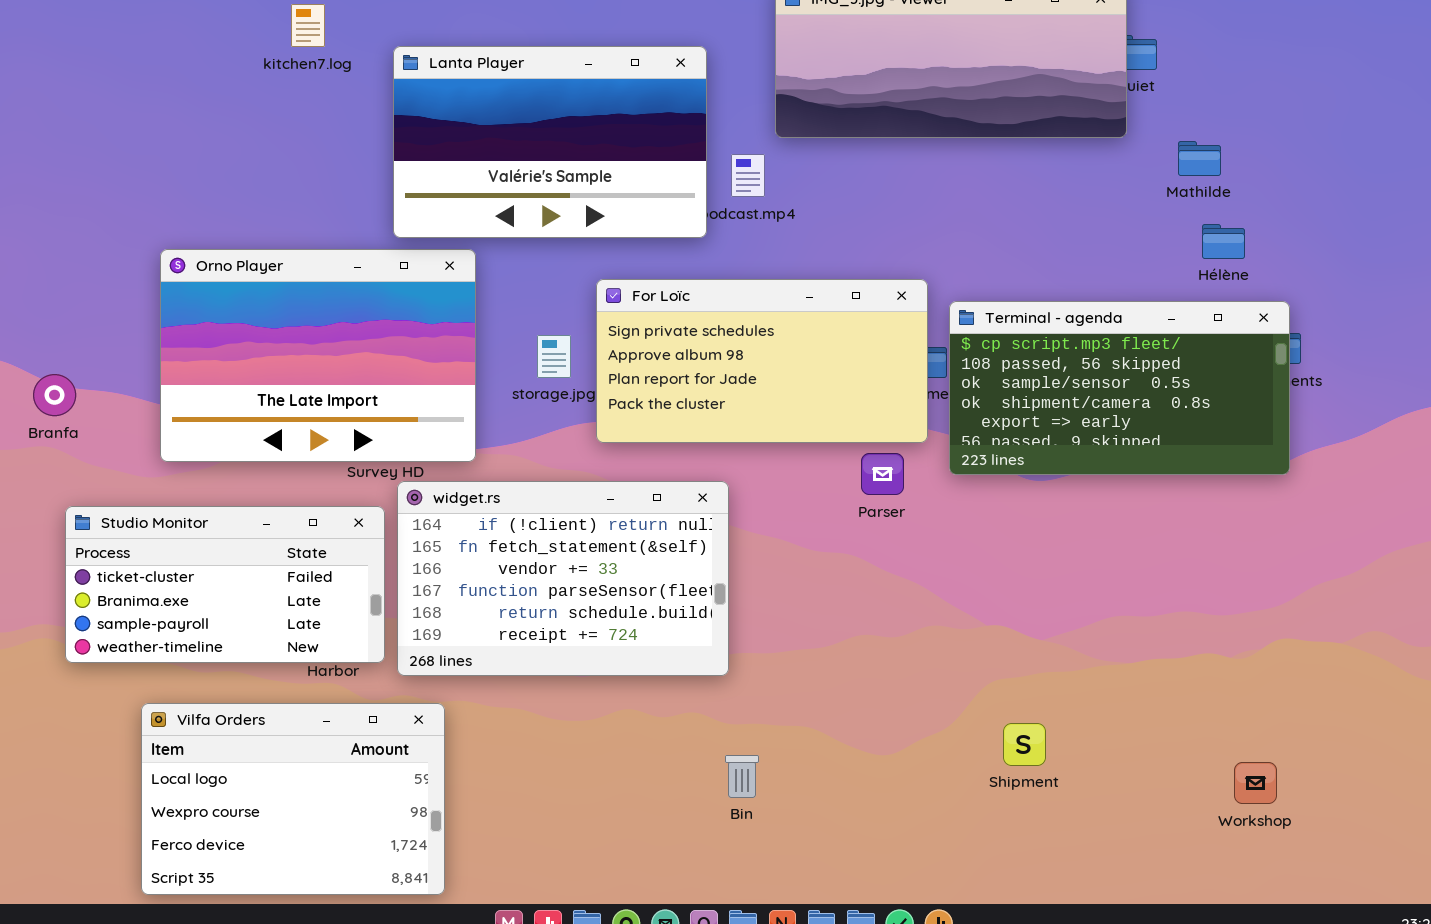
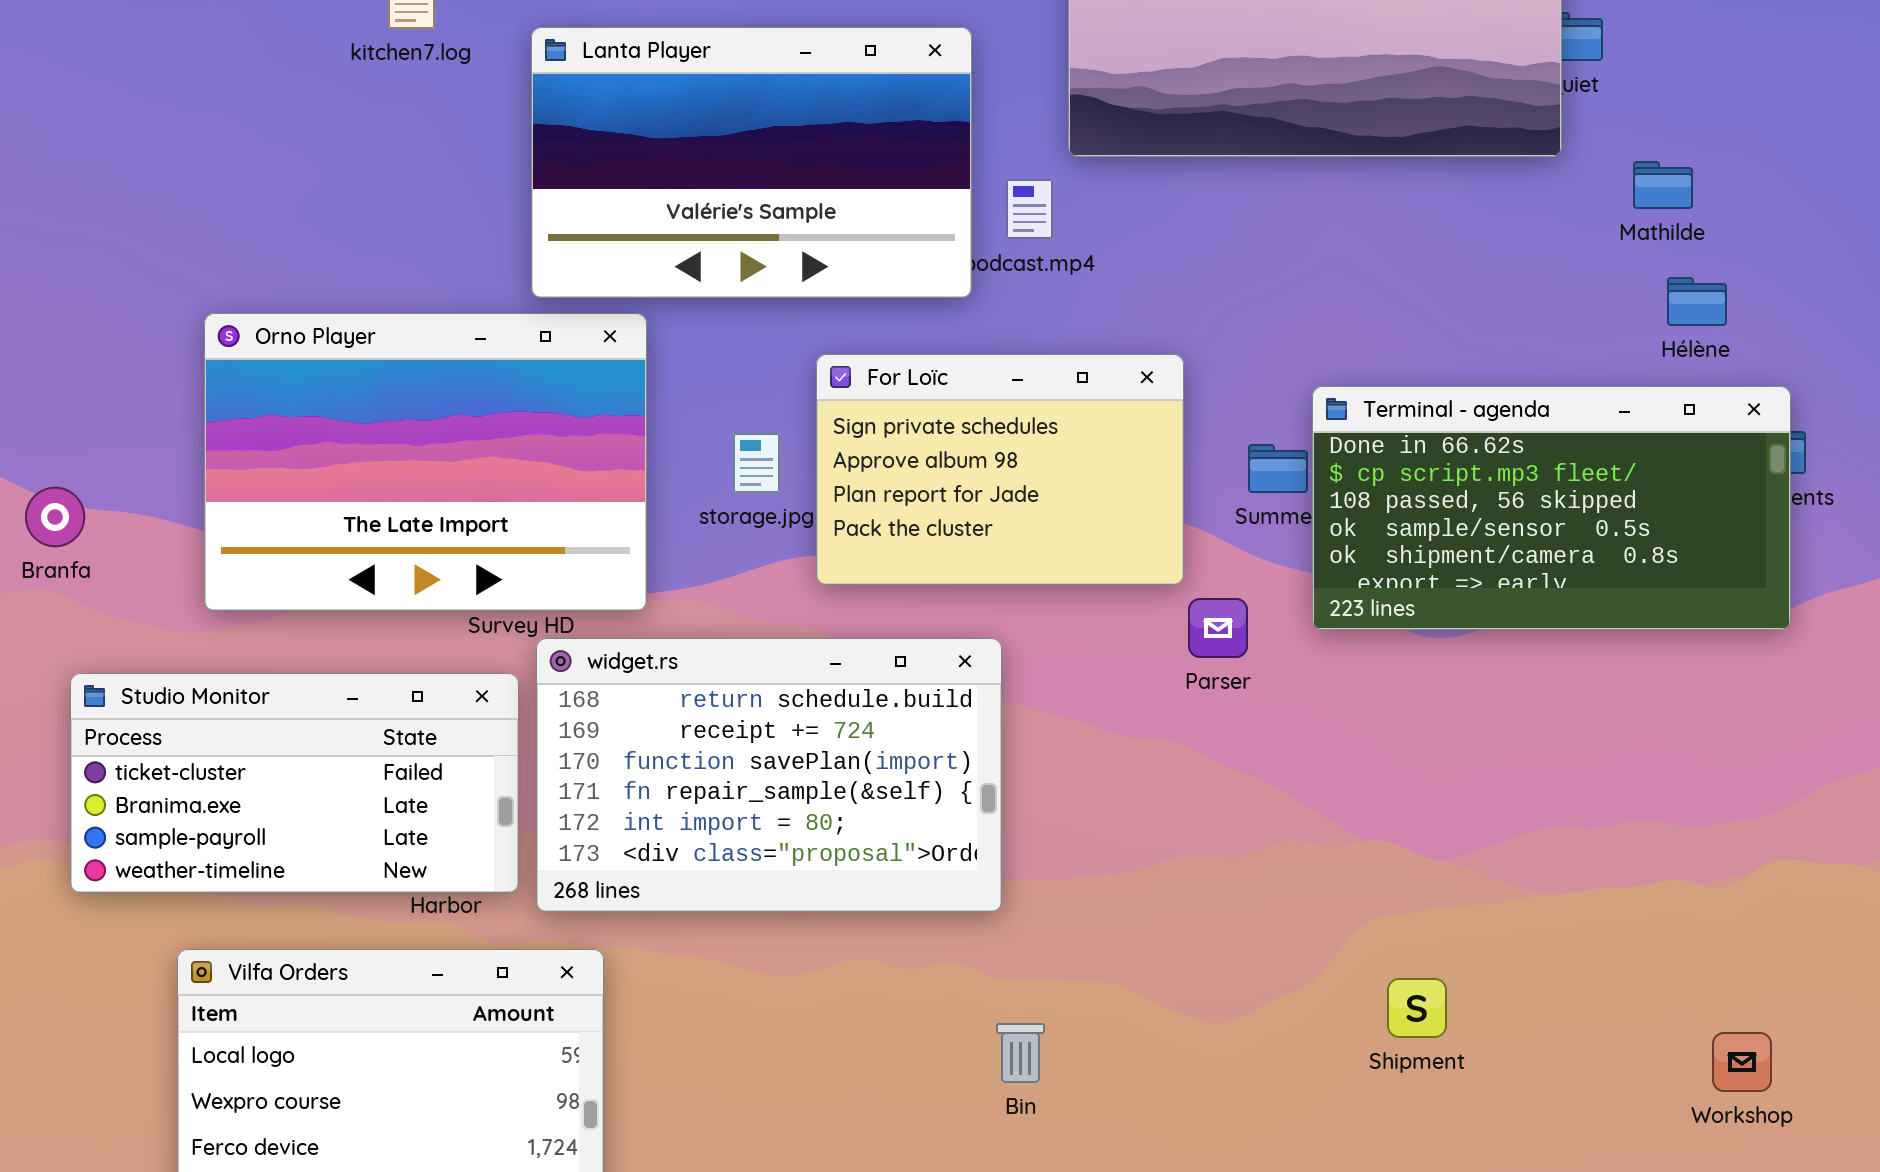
For Loïc: [596,279,928,443] -> [816,354,1184,585], resized
Terminal - agenda: [949,301,1290,475] -> [1312,386,1791,630], scrolled up 1 row
widget.rs: [397,481,729,676] -> [536,638,1002,912], scrolled down 4 rows

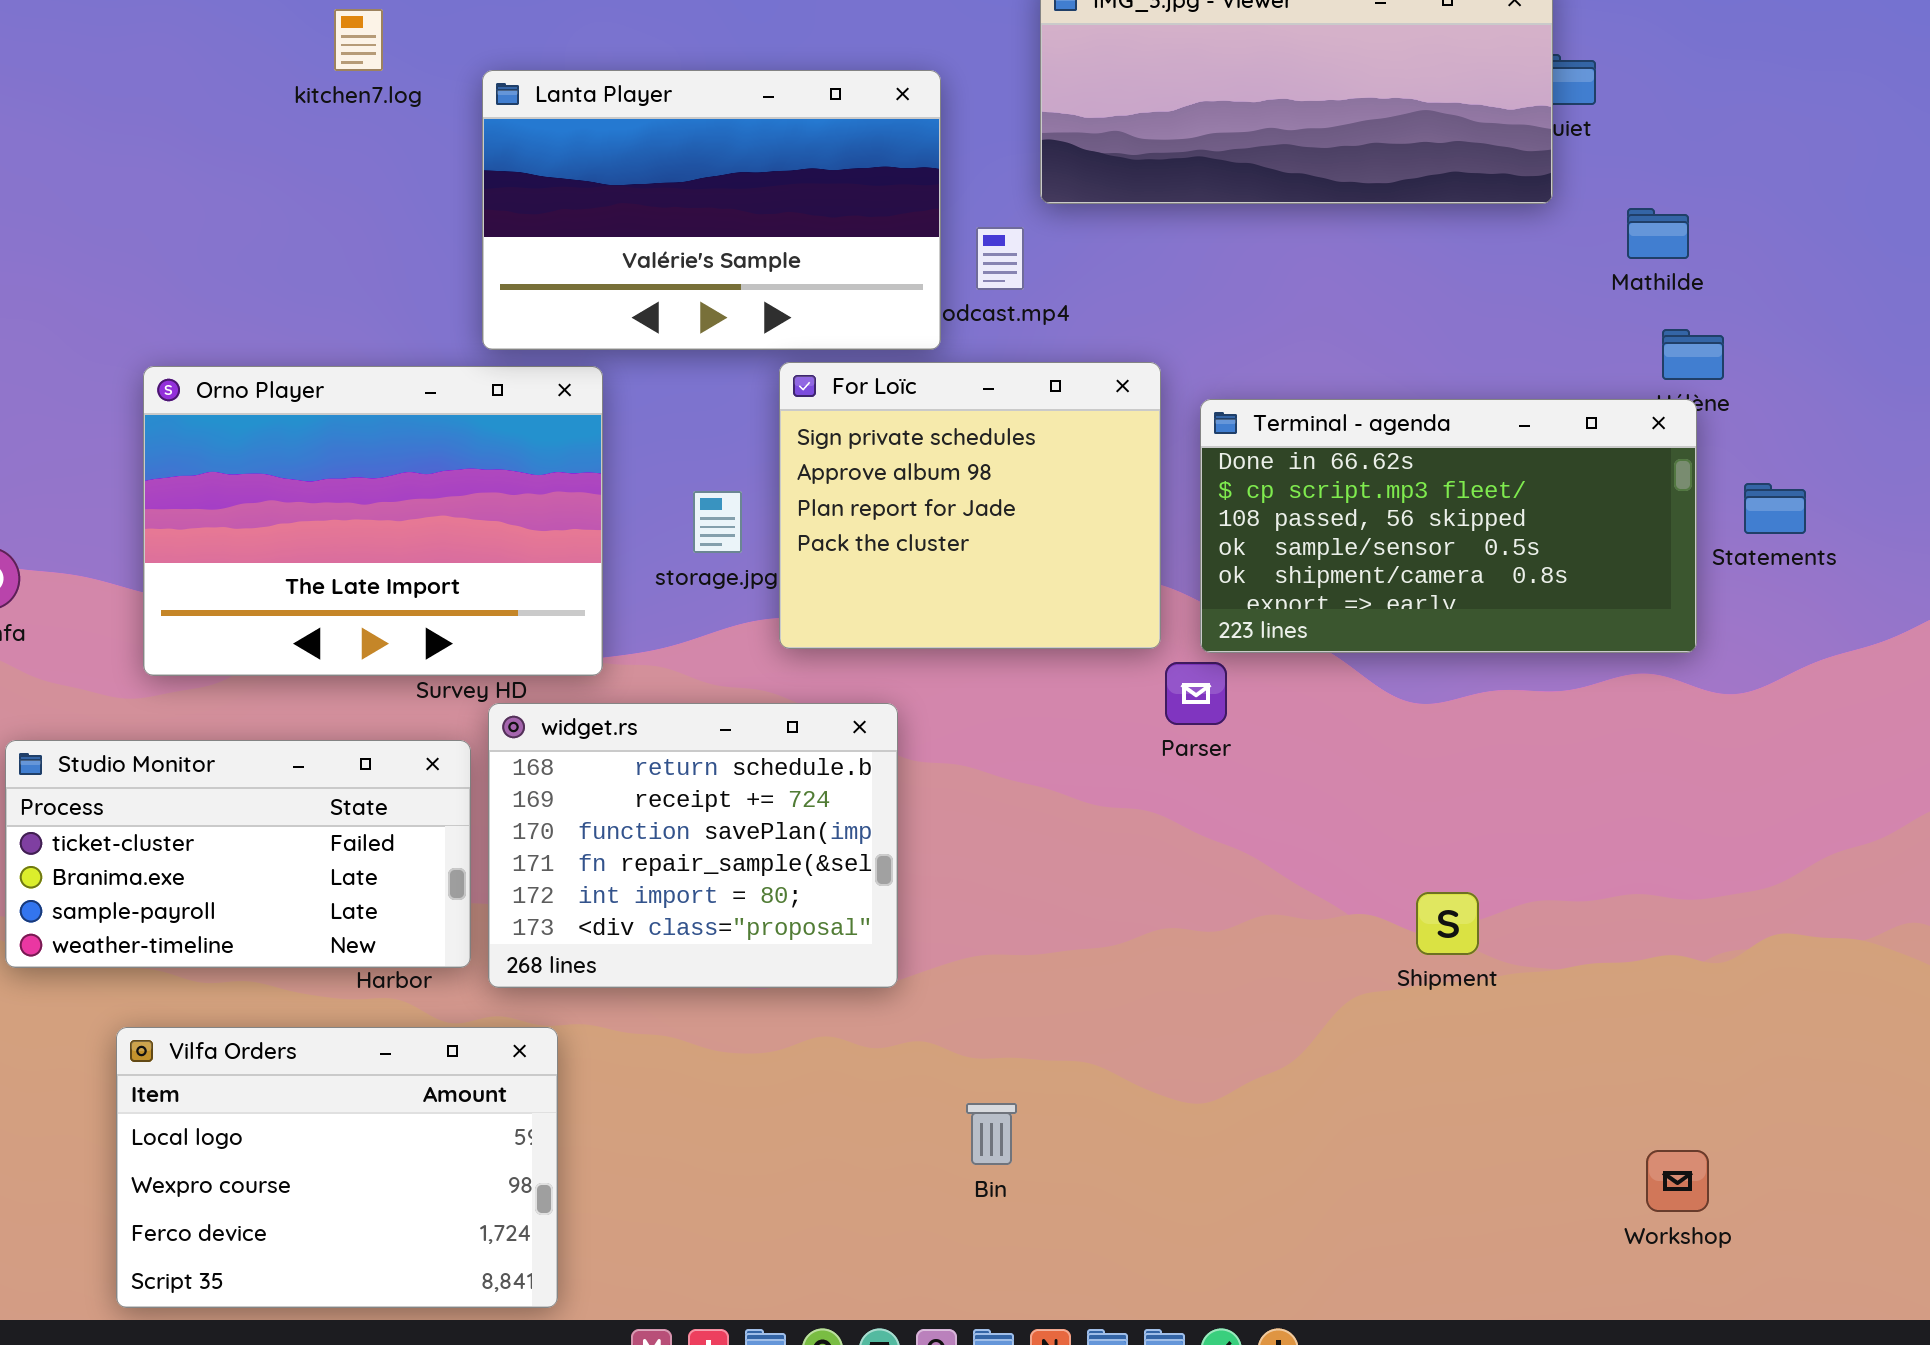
For Loïc: [816,354,1184,585] -> [779,362,1161,649], resized
Terminal - agenda: [1312,386,1791,630] -> [1200,399,1697,653], moved
widget.rs: [536,638,1002,912] -> [488,703,898,988], resized
Shipment: [1387,978,1447,1038] -> [1416,892,1479,955], moved
Workshop: [1712,1032,1772,1092] -> [1646,1150,1709,1212], moved

